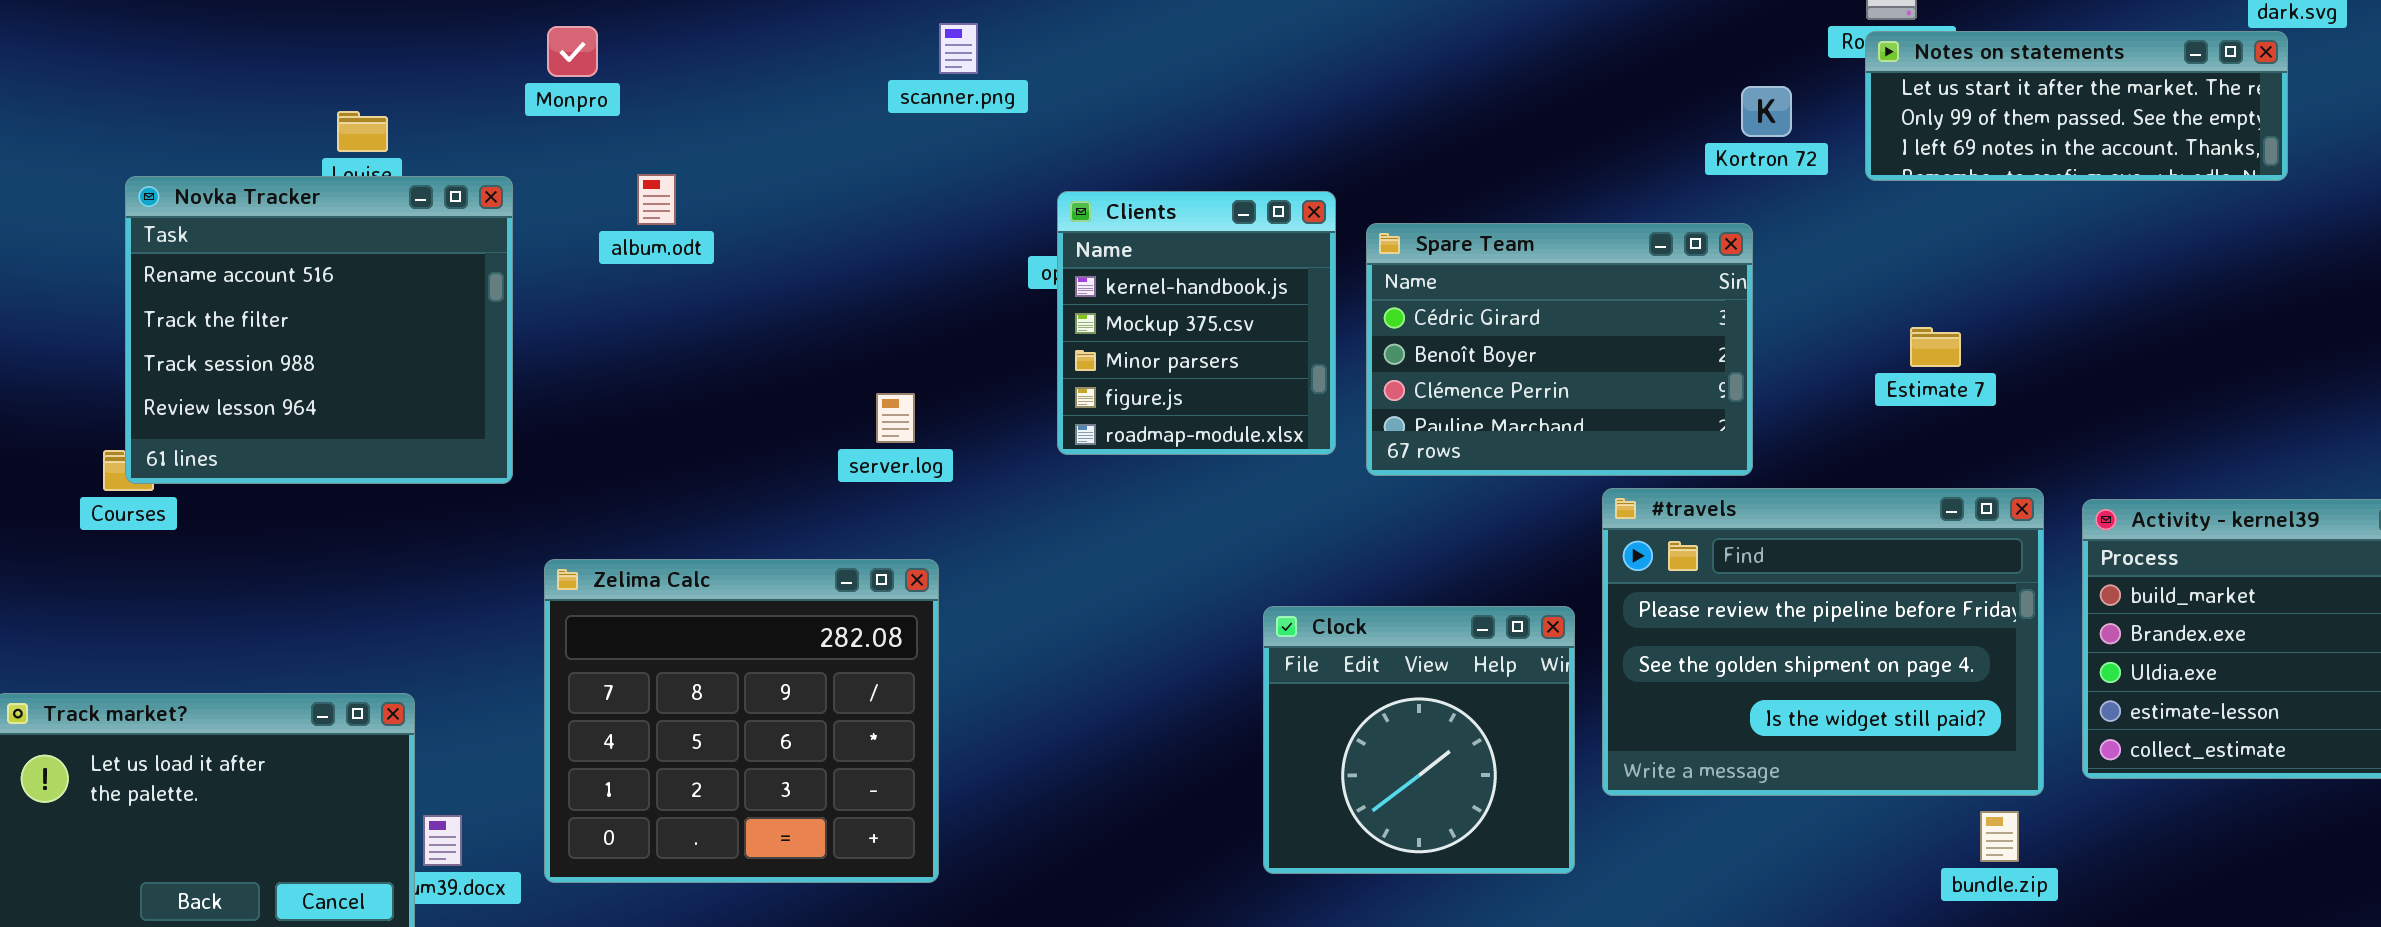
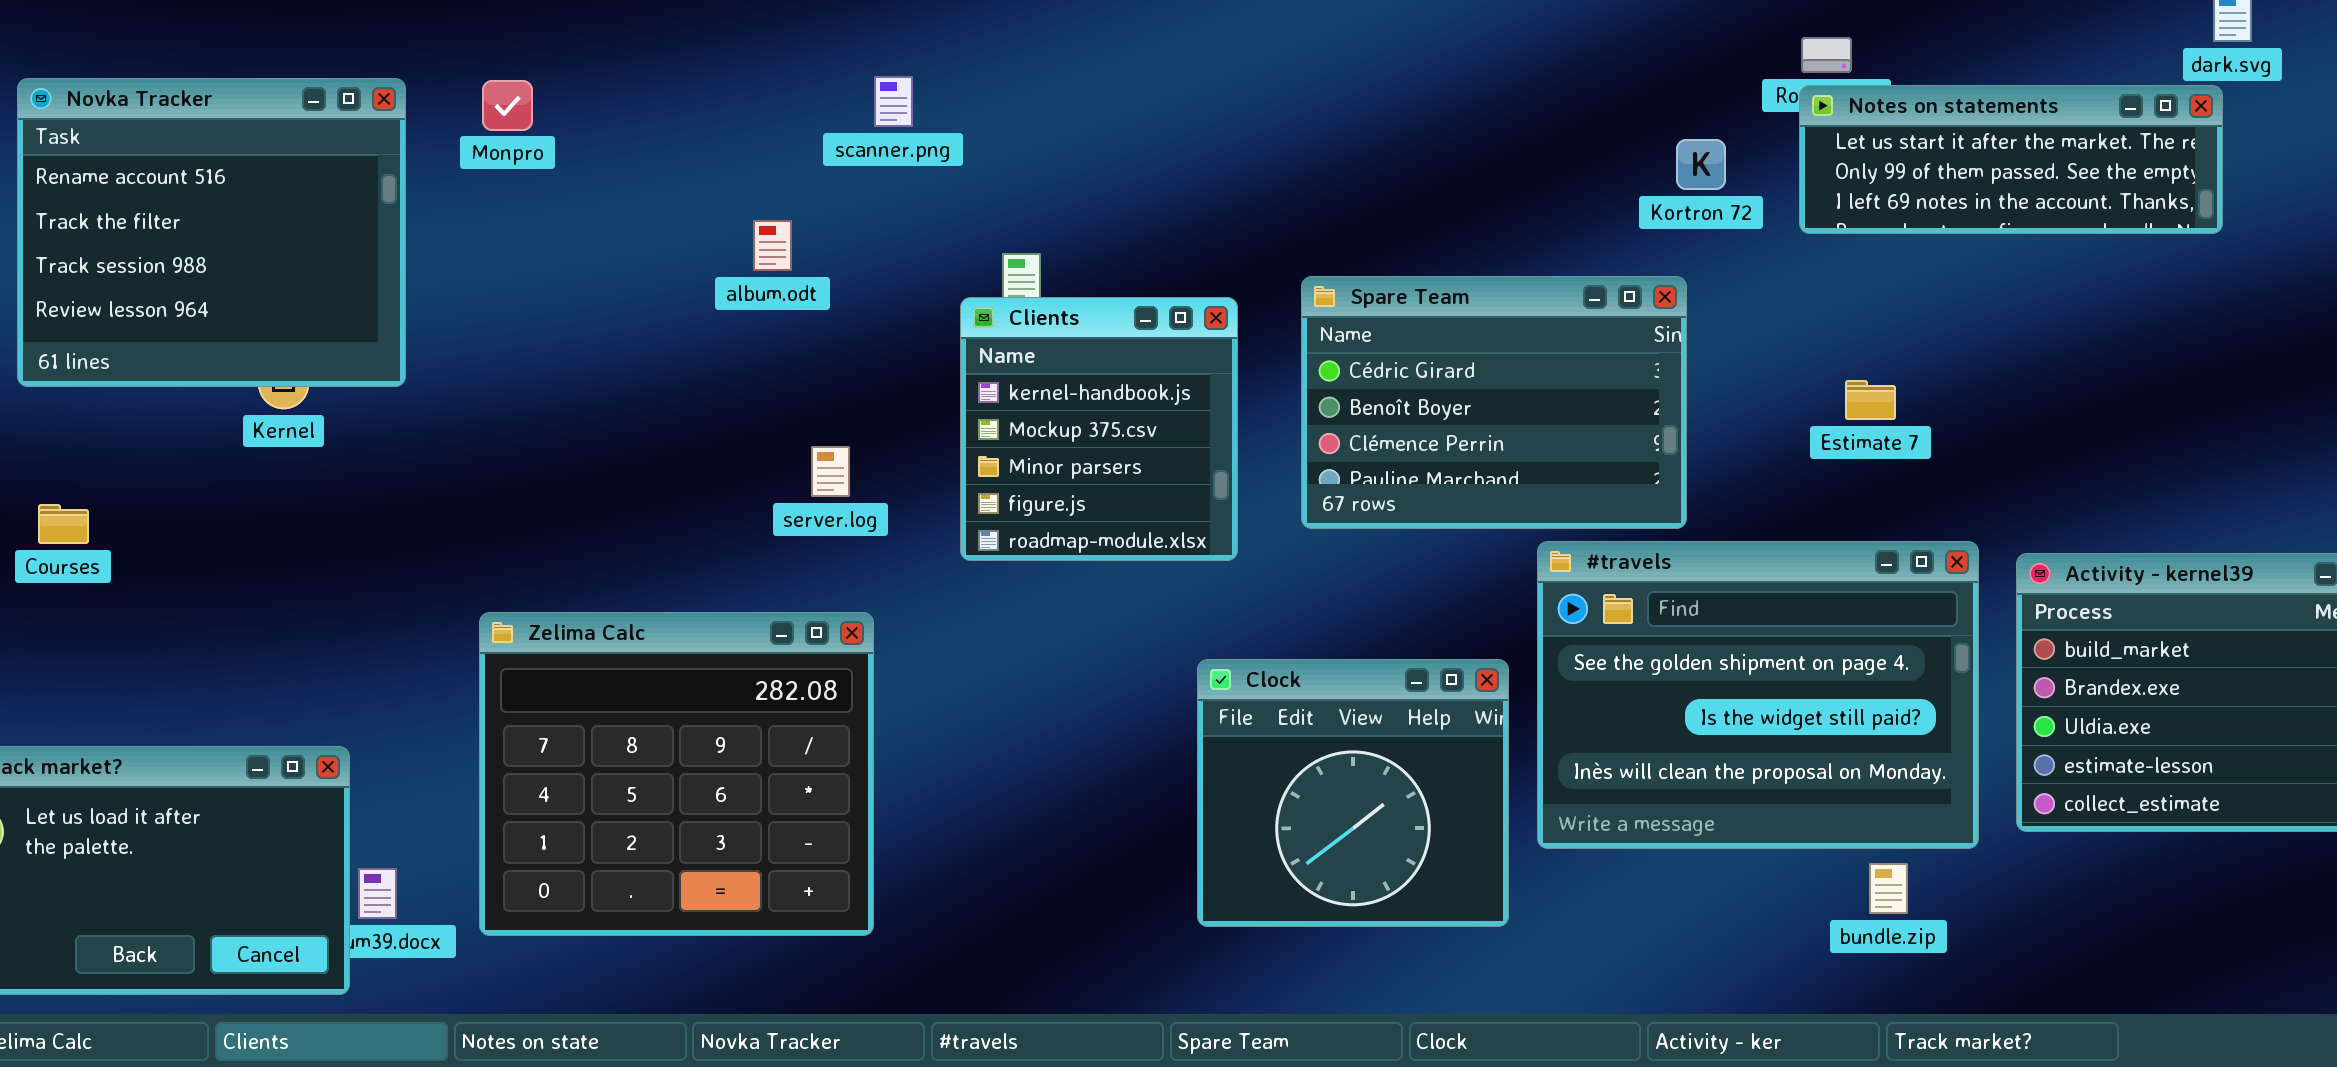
album.odt: [637,174,676,225] -> [753,220,792,271], moved
Novka Tracker: [125,176,513,484] -> [17,78,406,387], moved
Clients: [1057,191,1336,455] -> [960,297,1238,561], moved
#travels: [1602,488,2044,796] -> [1537,541,1979,849], scrolled down 1 row
bundle.zip: [1980,811,2019,862] -> [1869,863,1908,914], moved

